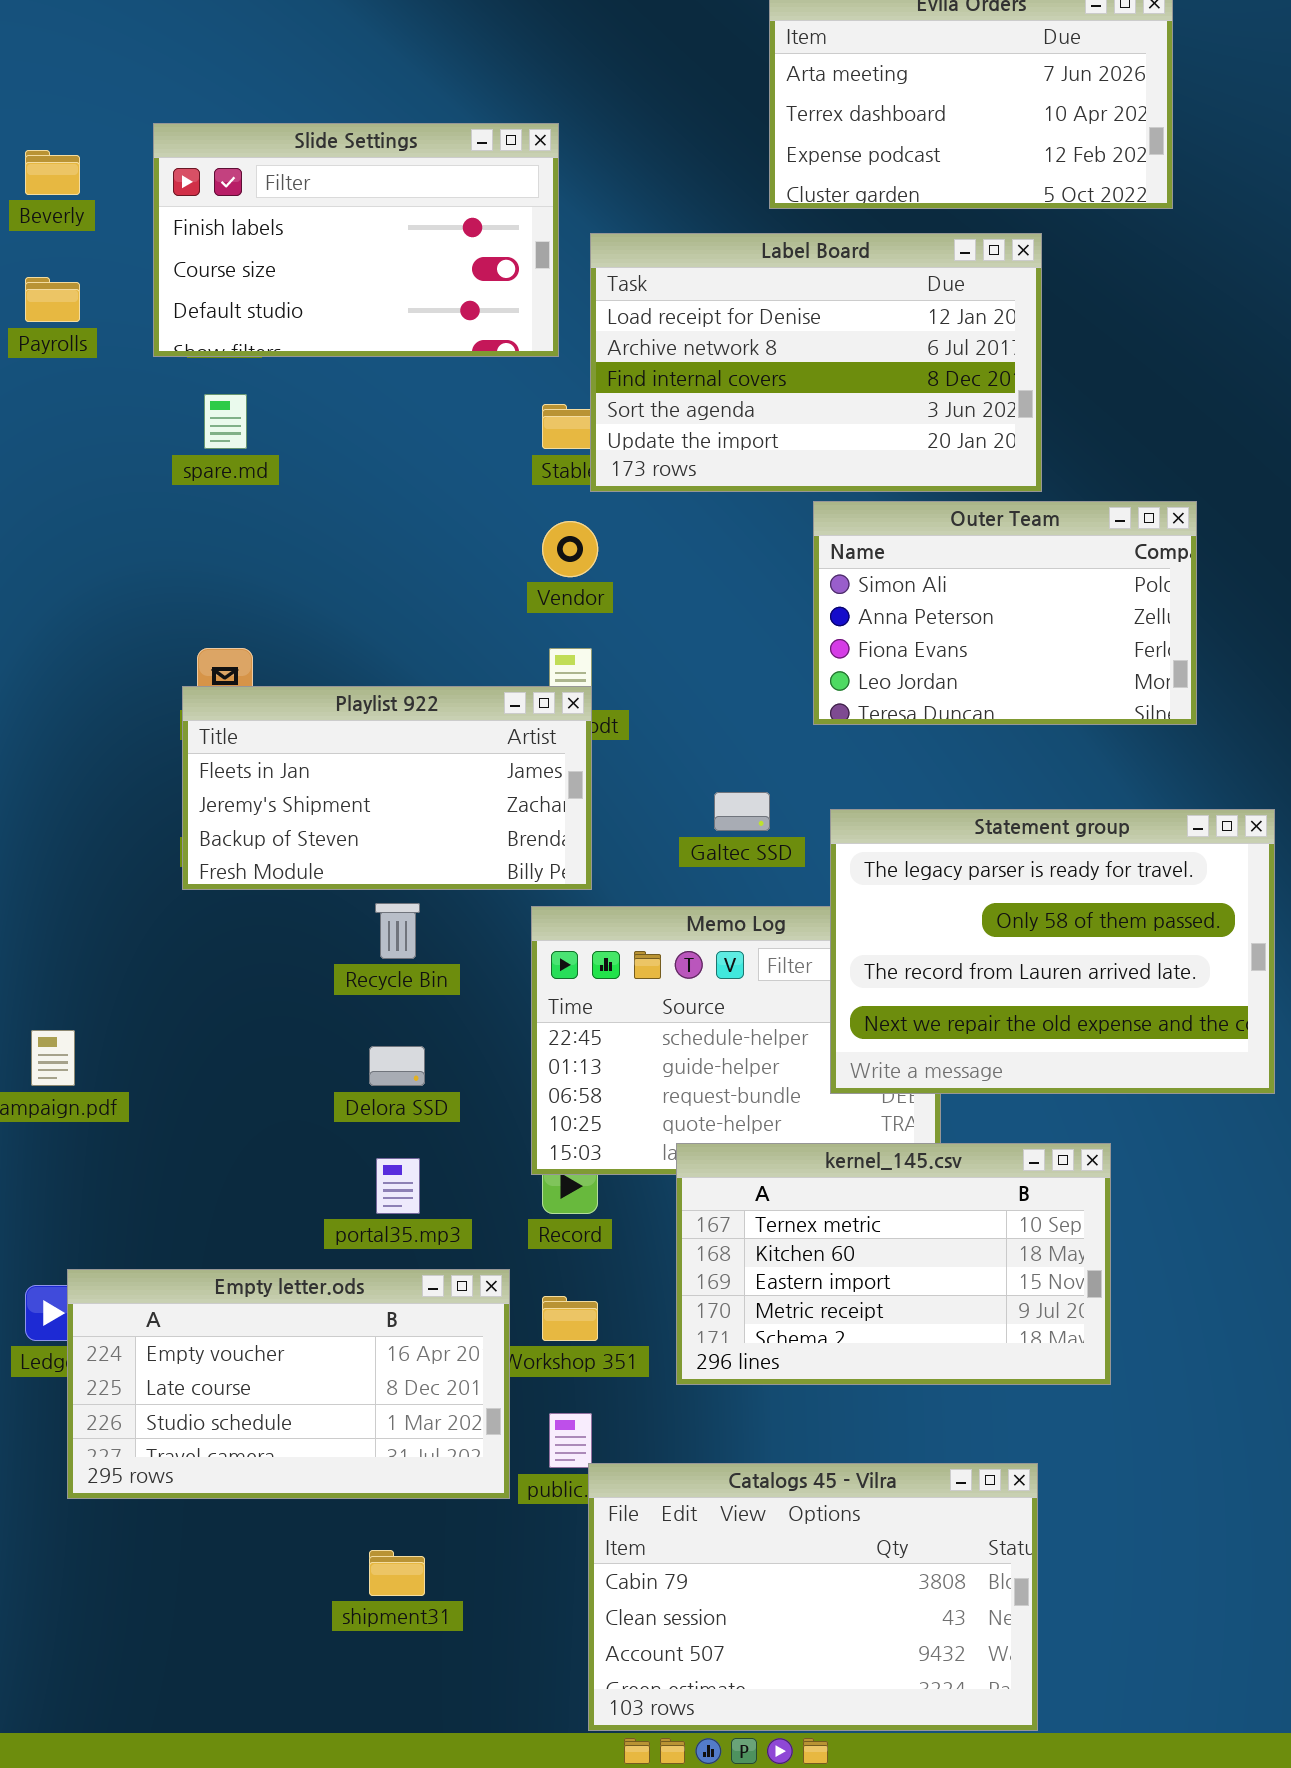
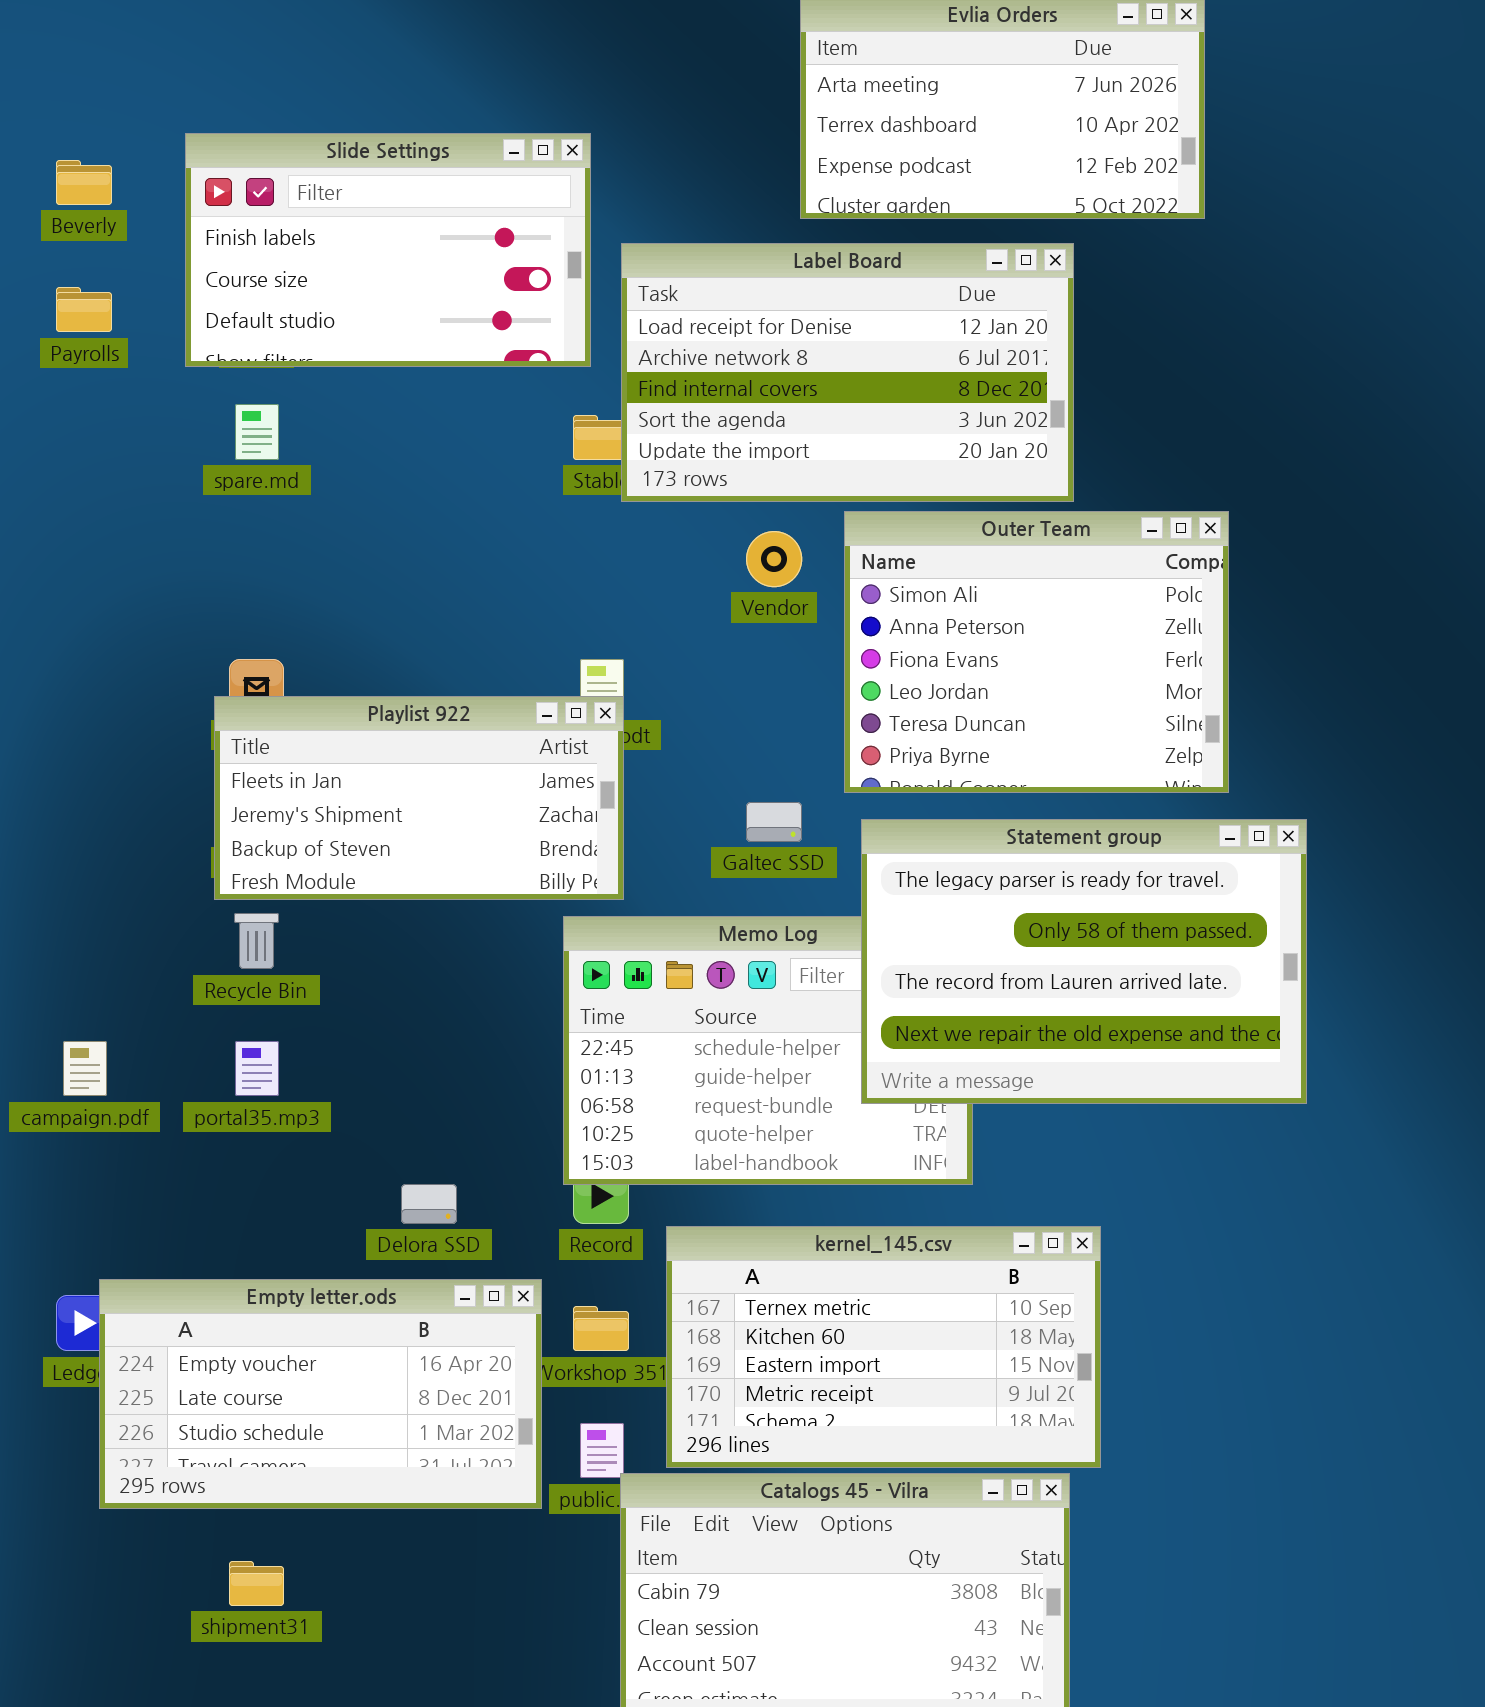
Outer Team: [813,501,1197,725] -> [844,511,1229,793], resized
Vendor: [542,521,598,577] -> [746,531,802,587], moved
Recycle Bin: [375,903,420,959] -> [234,913,279,969], moved
Delora SSD: [369,1046,425,1086] -> [401,1184,457,1224], moved
kernel_145.csv: [676,1143,1111,1385] -> [666,1226,1101,1468], moved
portal35.mp3: [376,1158,420,1214] -> [235,1041,279,1096], moved
shipment31: [369,1550,425,1596] -> [229,1561,284,1606], moved

